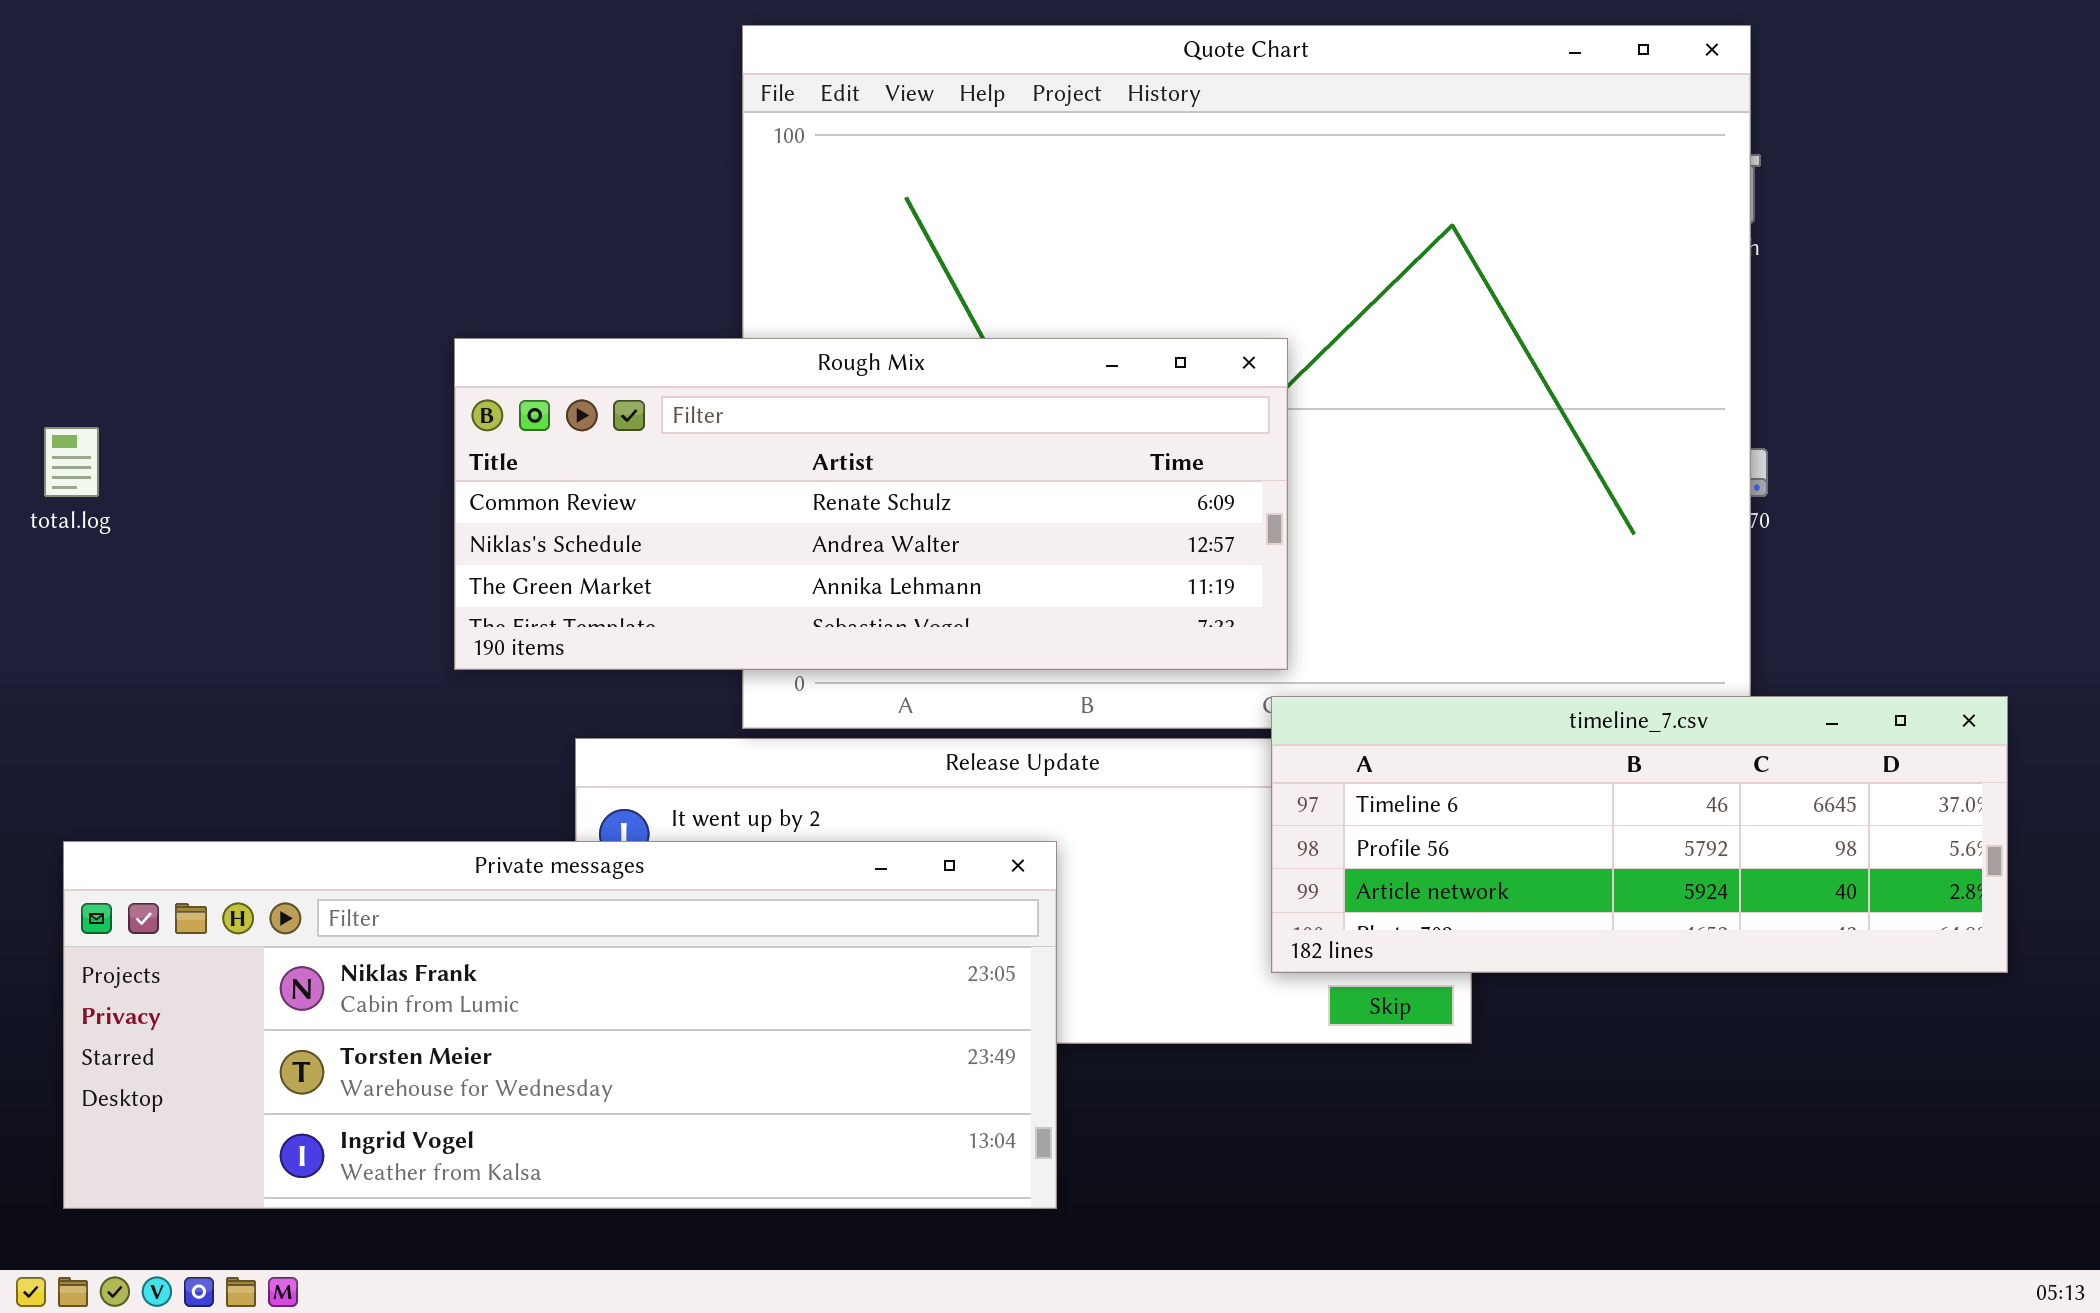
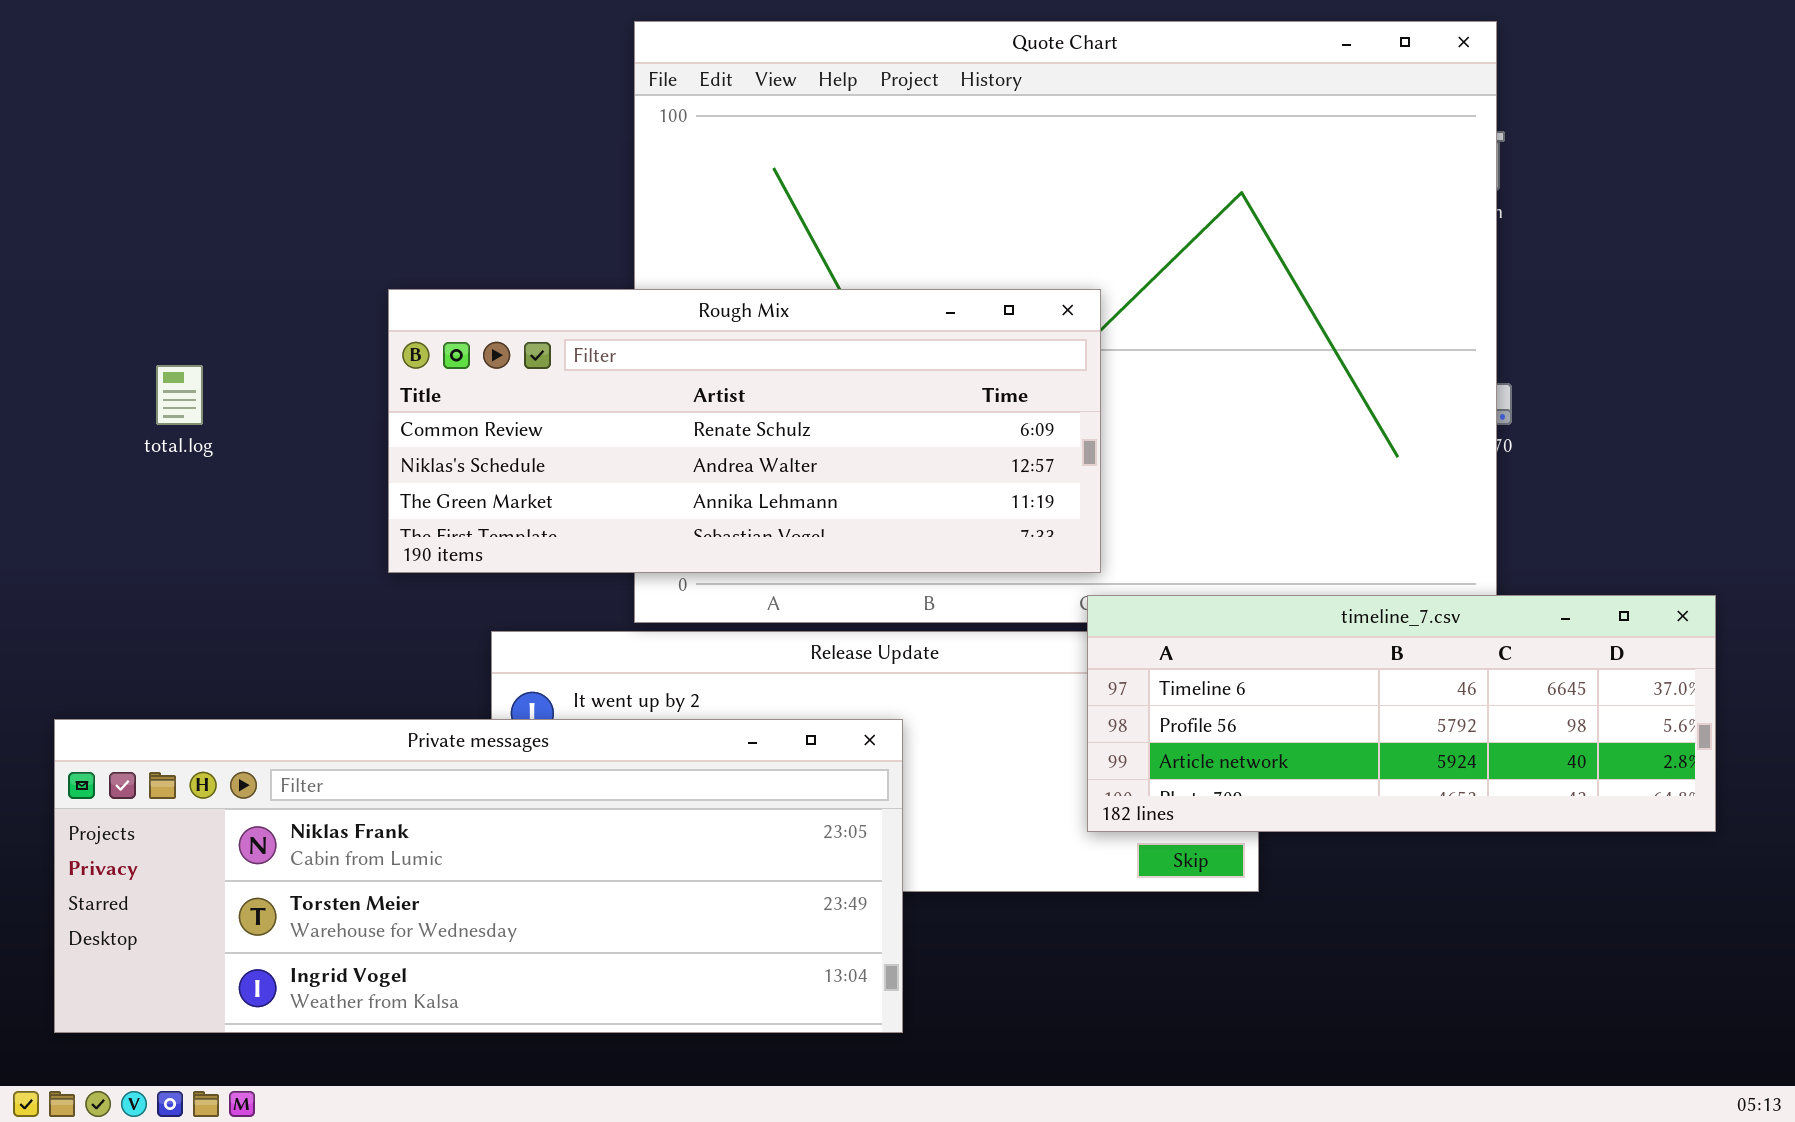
total.log: [44,427,99,497] -> [156,365,203,425], moved

